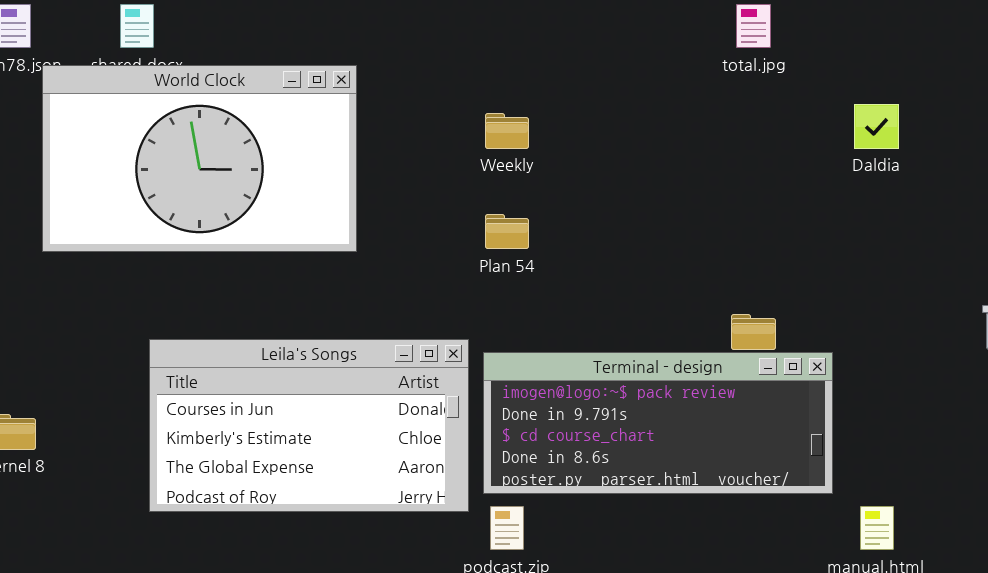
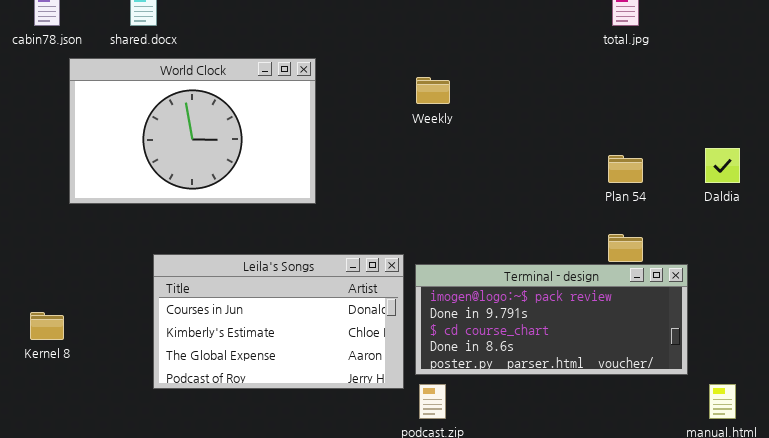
World Clock: [42,65,357,252] -> [69,58,316,204], moved
Daldia: [854,104,899,149] -> [705,148,740,183], moved
Plan 54: [485,214,529,249] -> [608,155,643,183], moved

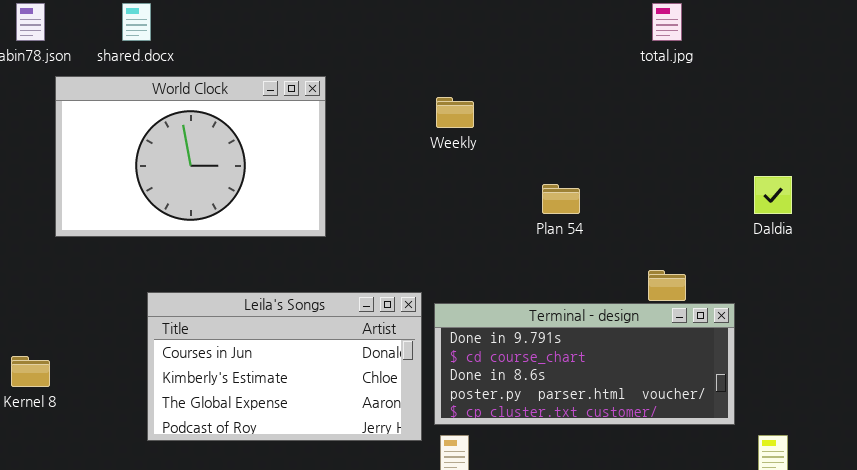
Plan 54: [608,155,643,183] -> [542,184,580,214], moved
Terminal - design: [415,264,688,375] -> [434,303,735,425], scrolled down 1 row

